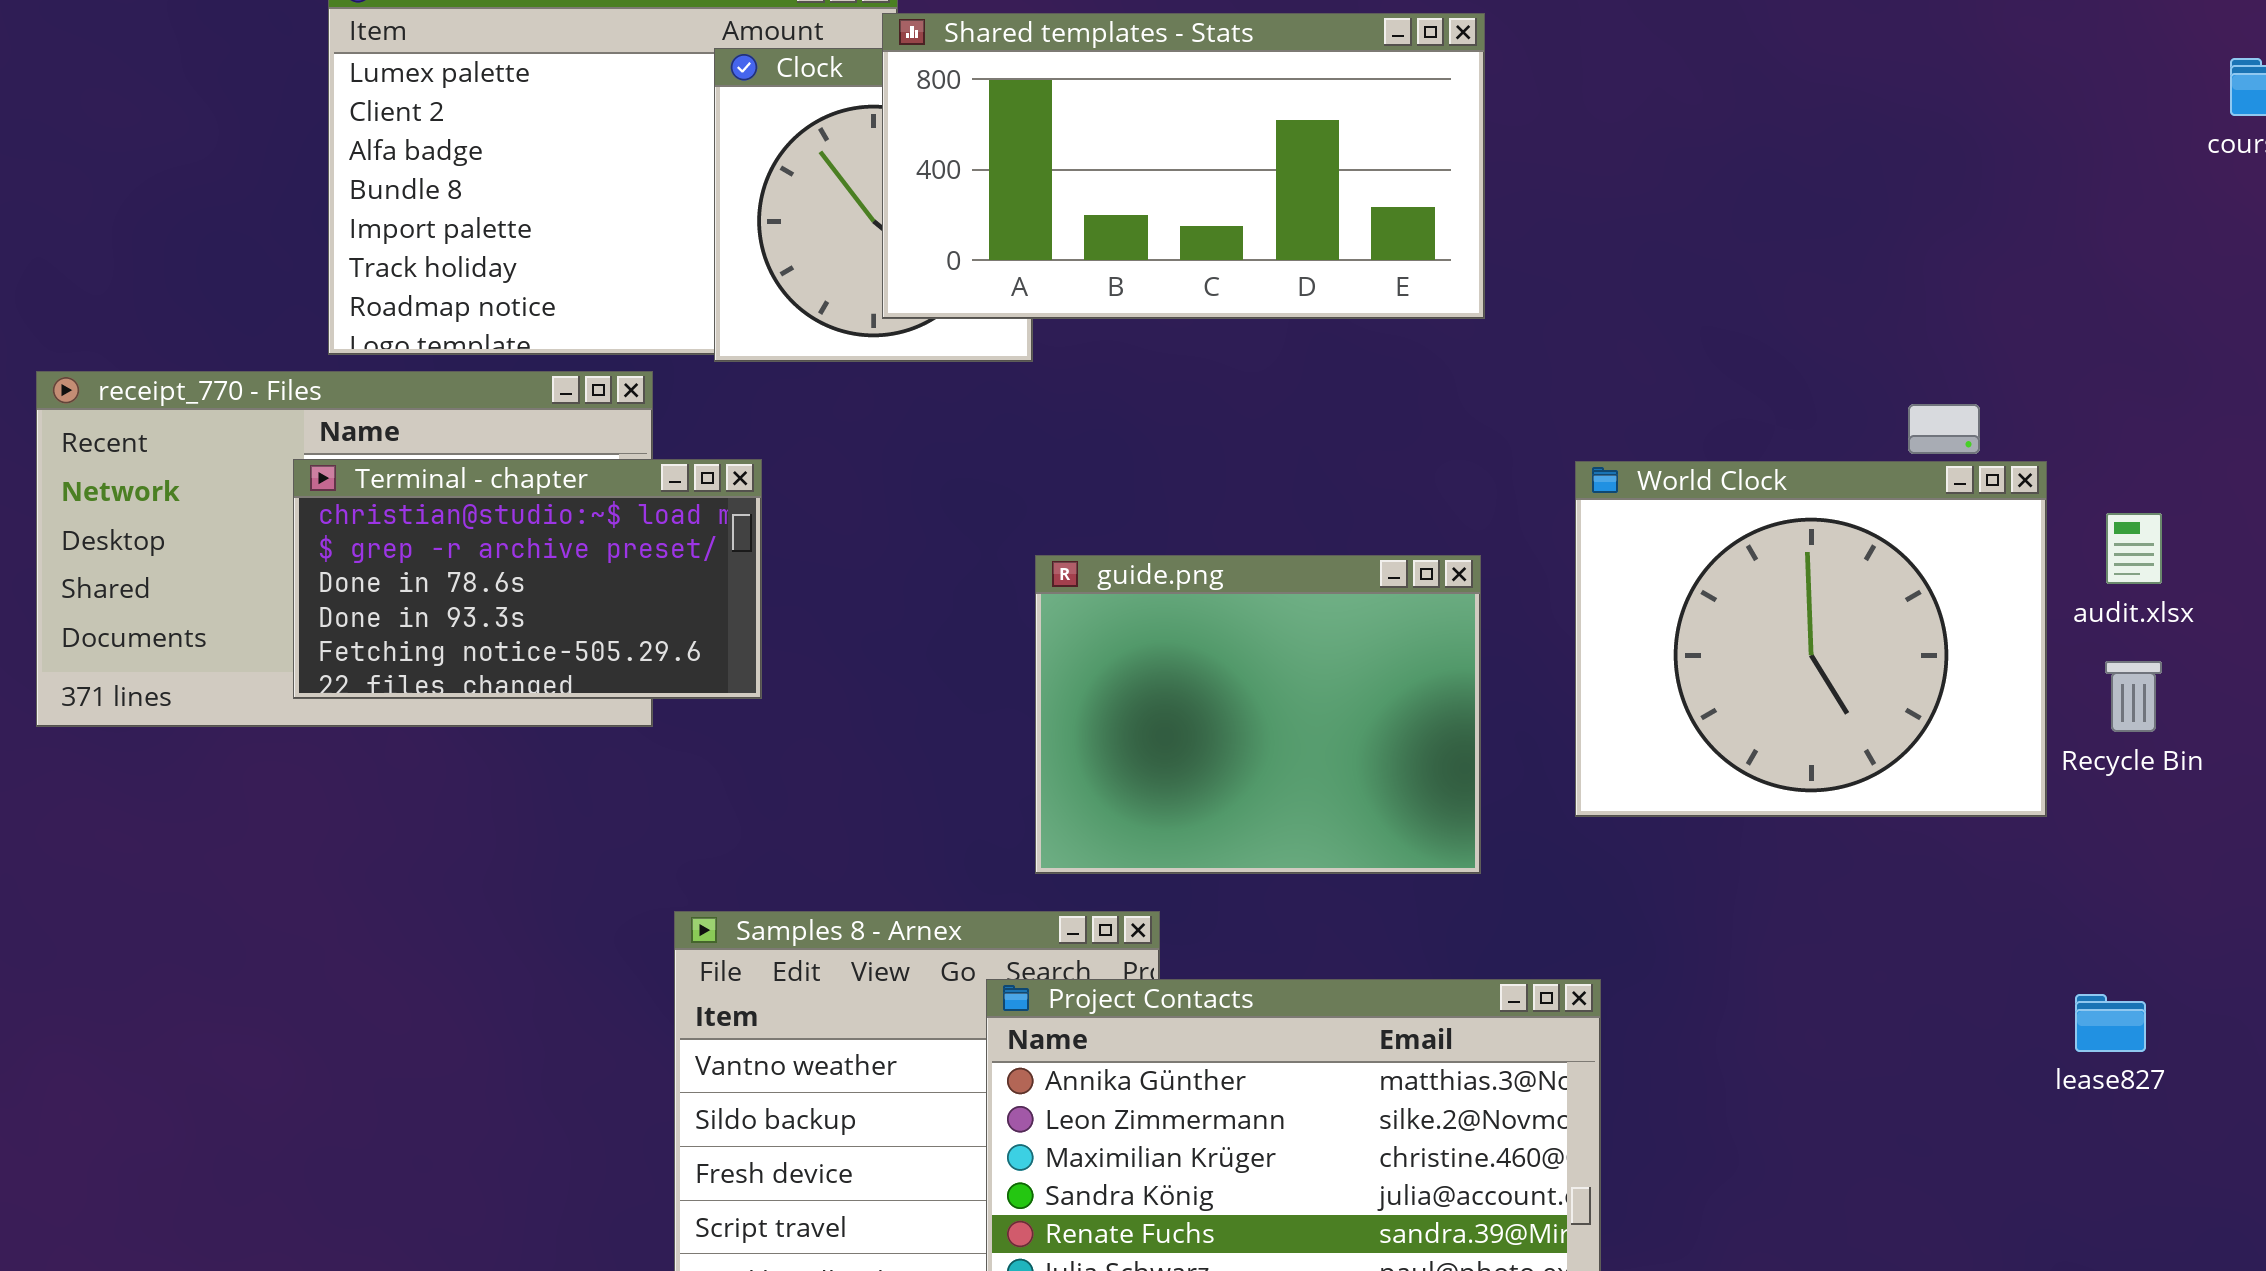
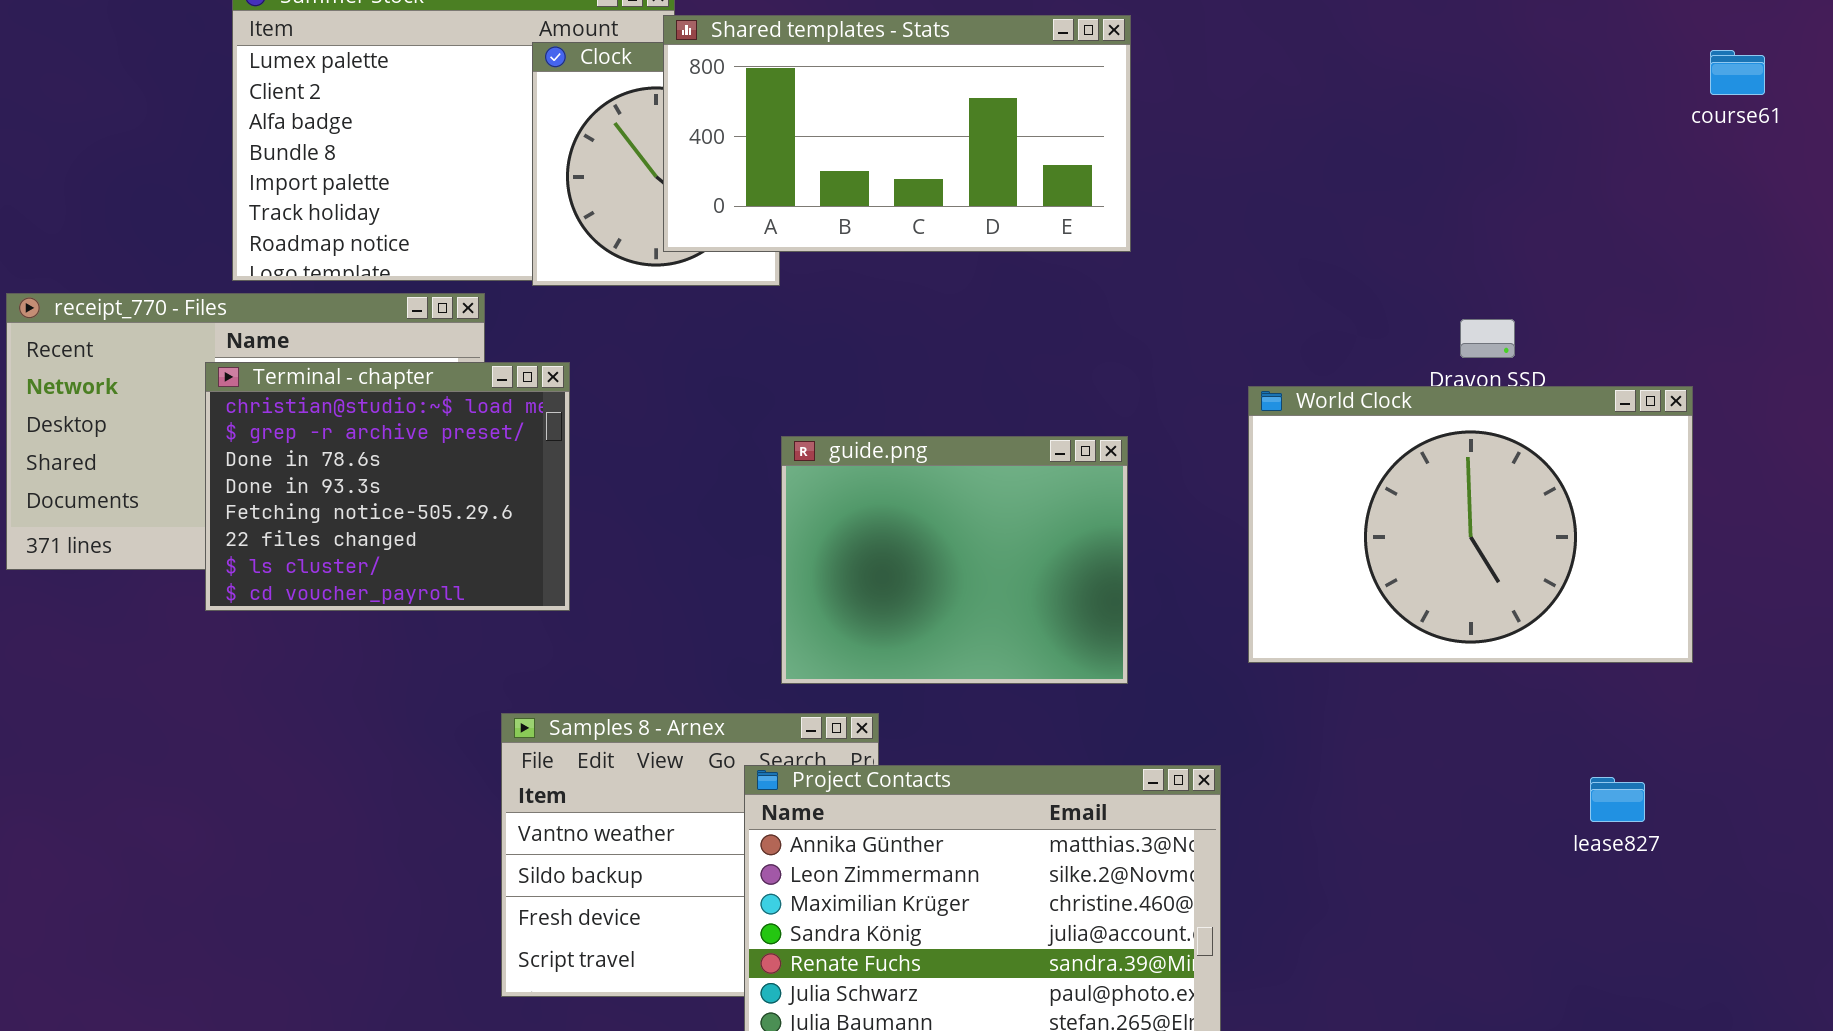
Terminal - chapter: [293,459,762,699] -> [205,362,570,611], resized
World Clock: [1575,461,2047,817] -> [1248,386,1693,663], moved, resized

